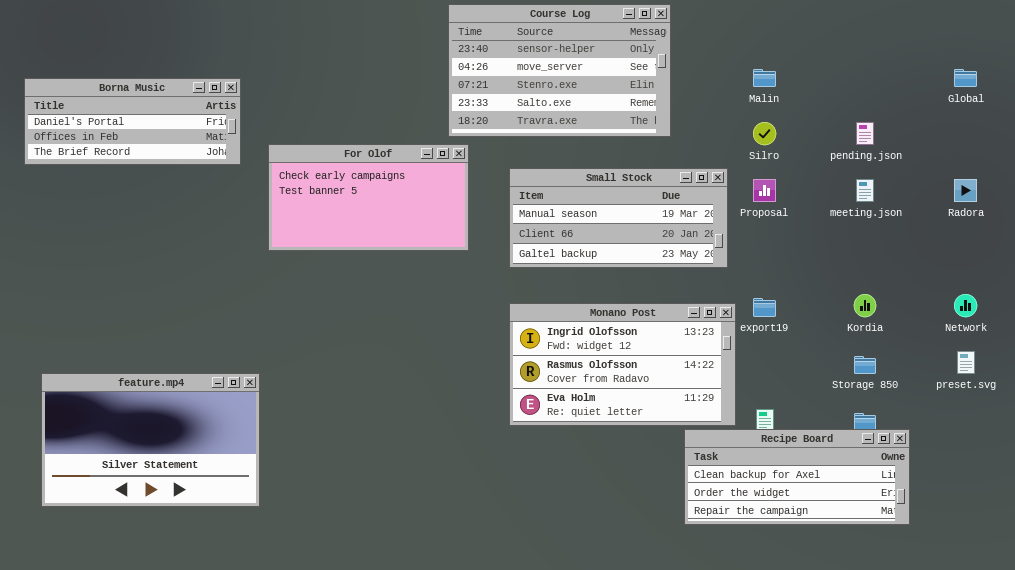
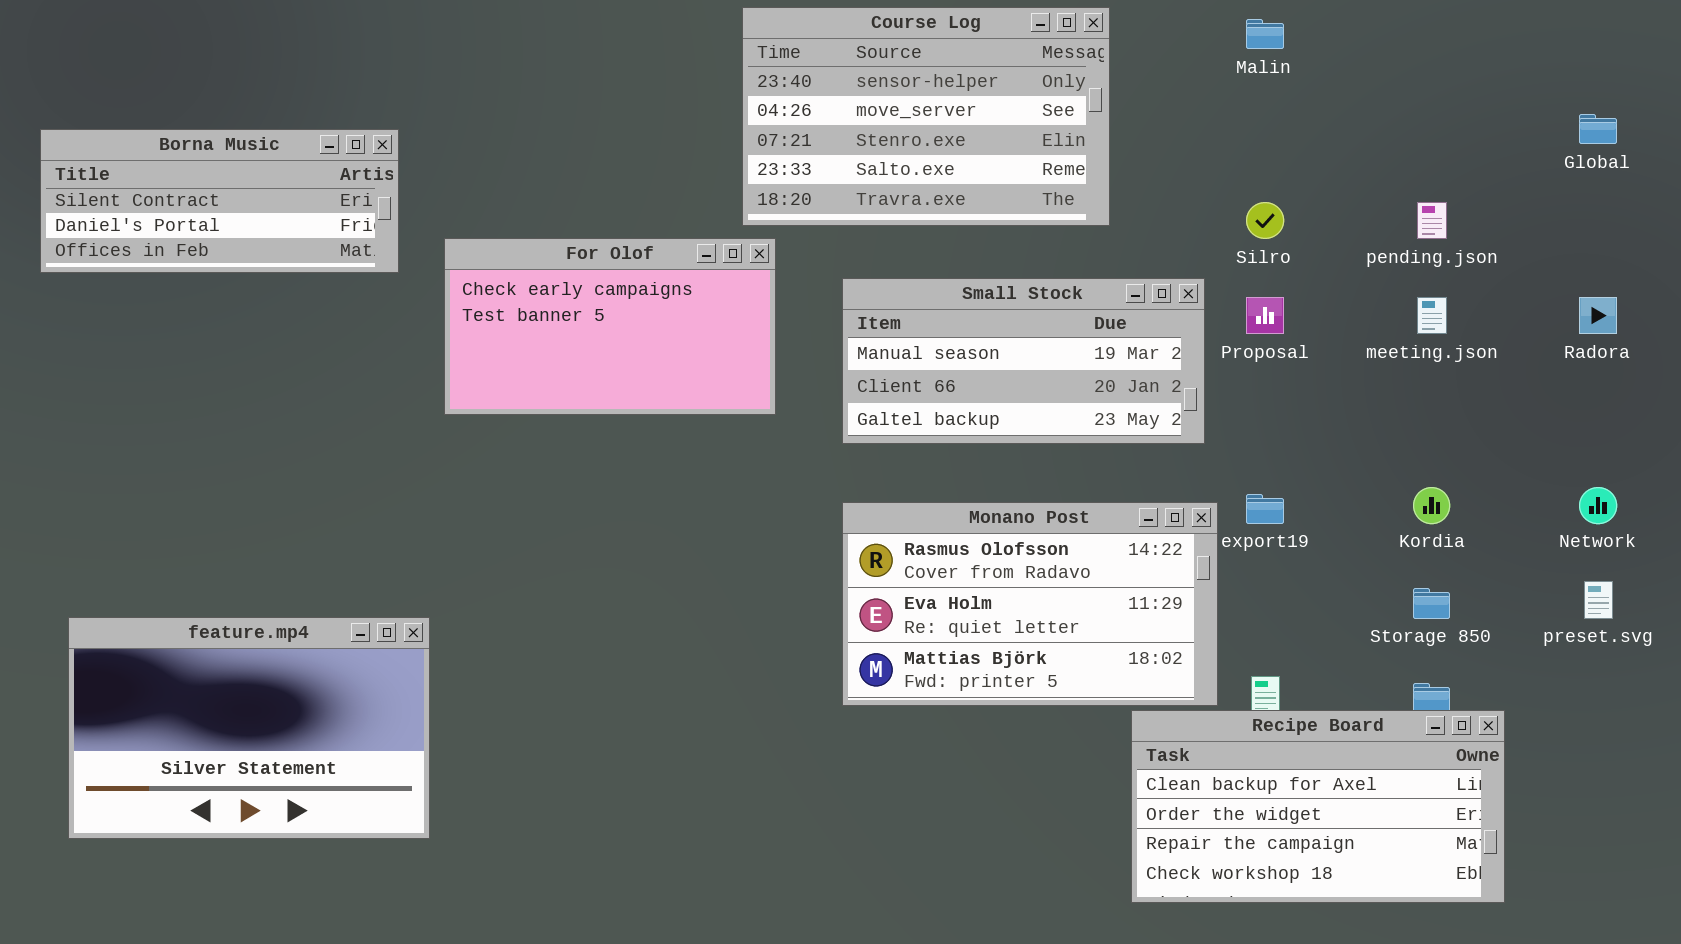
Malin: [753,69,776,87] -> [1246,19,1284,49], moved
Borna Music: [24,78,241,165] -> [40,129,399,273], scrolled up 1 row
Monano Post: [509,303,736,426] -> [842,502,1218,706], scrolled down 1 row
Recipe Board: [684,429,910,525] -> [1131,710,1505,903], resized

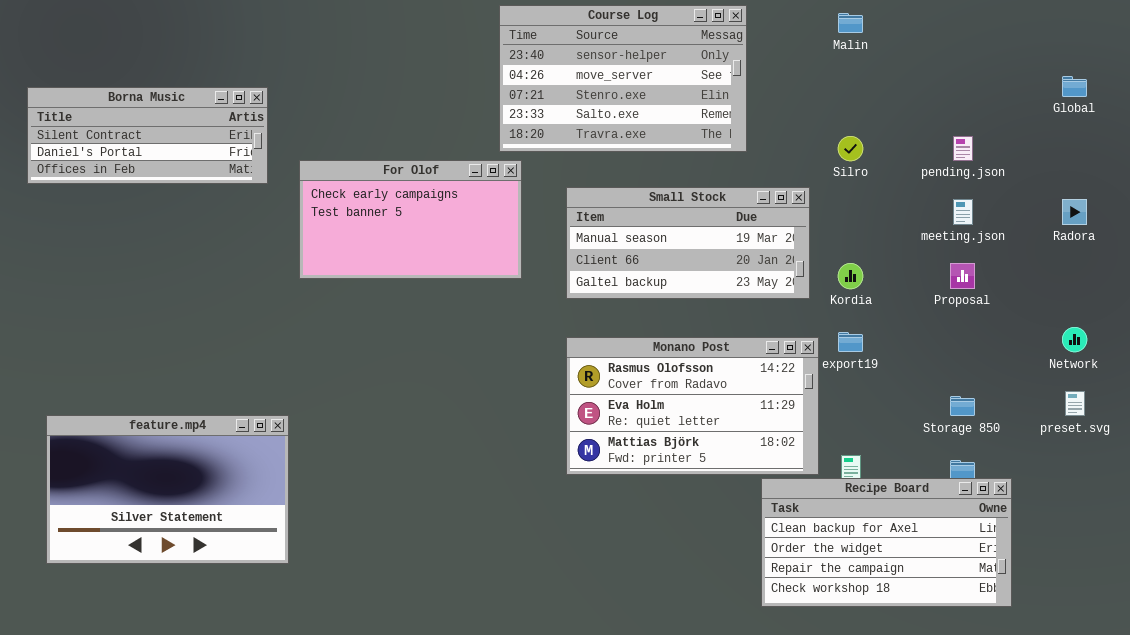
Proposal: [1246,297,1284,334] -> [950,263,975,289], moved
Kordia: [1413,487,1450,524] -> [838,263,863,289], moved

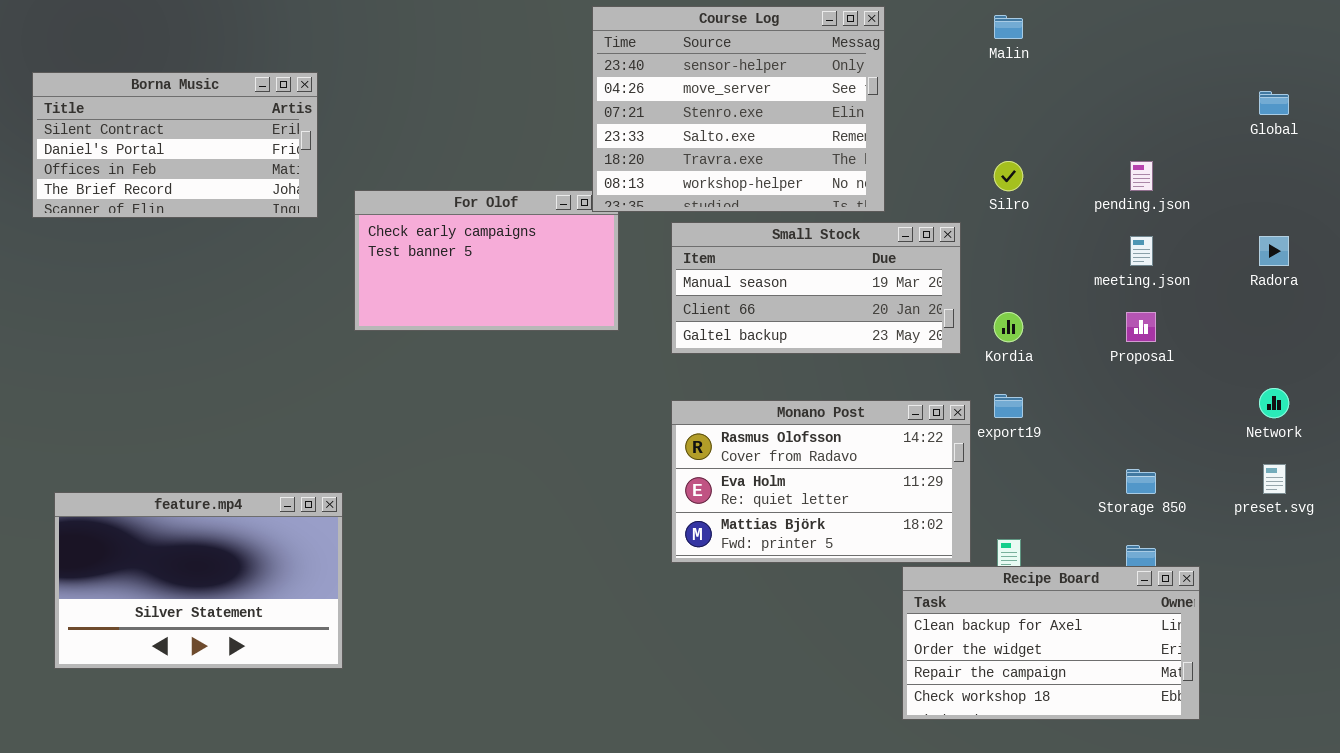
Course Log: [499,5,747,152] -> [592,6,885,212], resized
Borna Music: [27,87,268,184] -> [32,72,318,218], resized

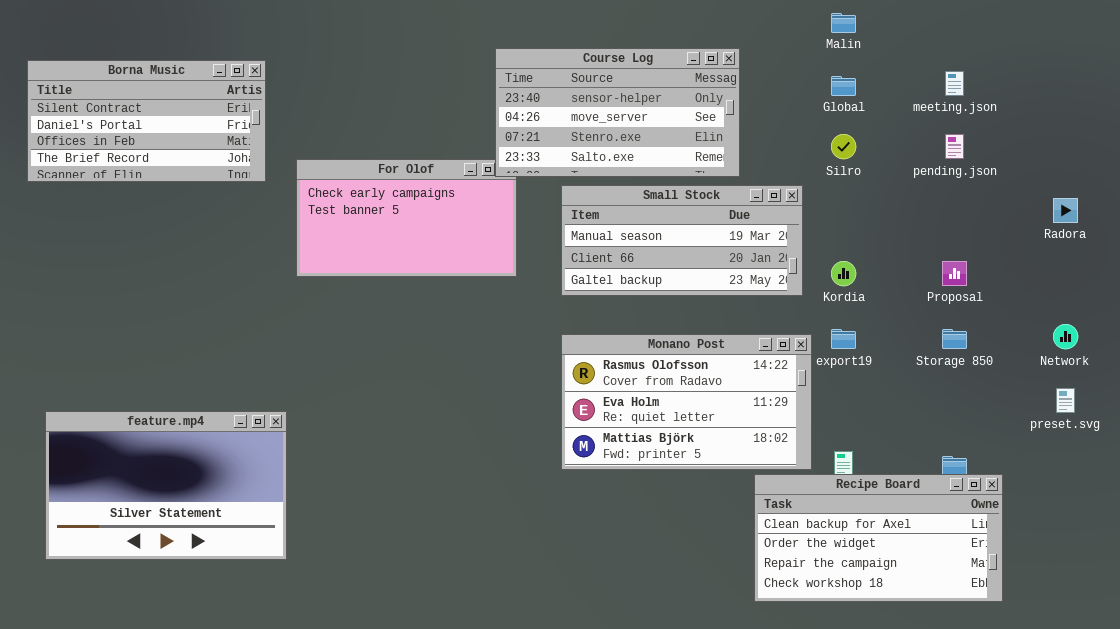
Course Log: [592,6,885,212] -> [495,48,740,177], resized
Global: [1259,91,1289,115] -> [831,76,856,96], moved
meeting.json: [1130,236,1153,266] -> [945,71,964,96], moved
Storage 850: [1126,469,1156,494] -> [942,329,967,349], moved

